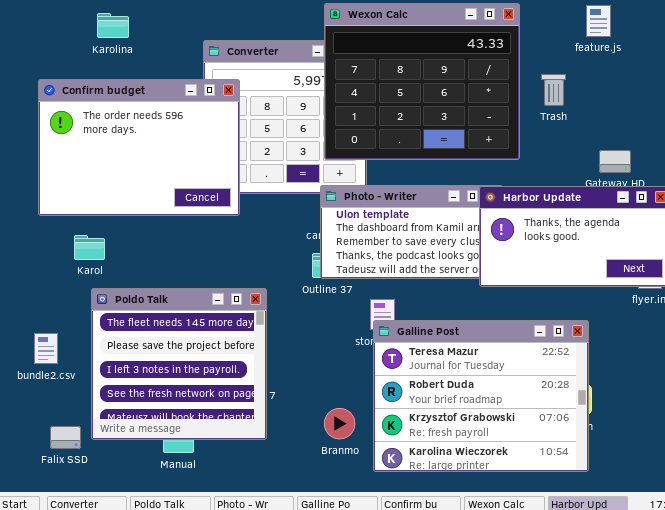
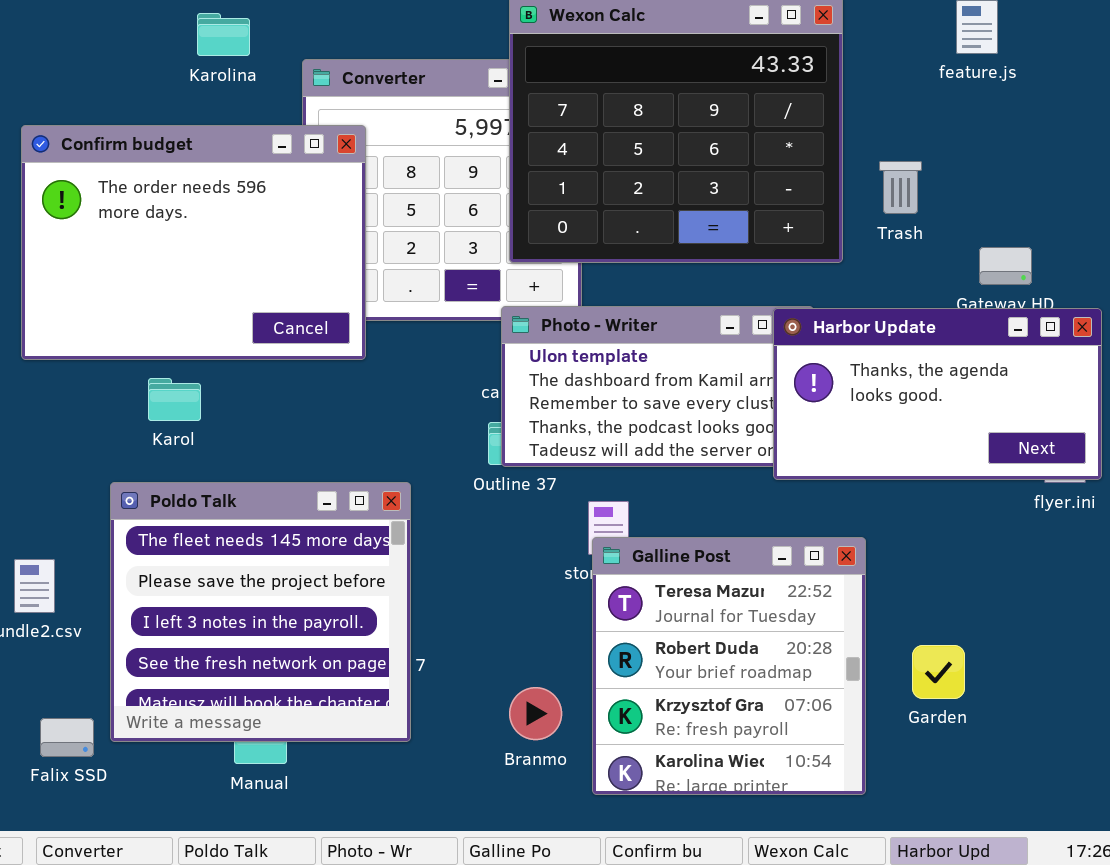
Karolina: [97,13,129,38] -> [197,13,250,56], moved
Trash: [541,74,566,106] -> [879,161,922,214], moved
Karol: [74,235,105,260] -> [148,378,201,421], moved
Galline Post: [373,320,589,472] -> [592,537,866,795], resized

